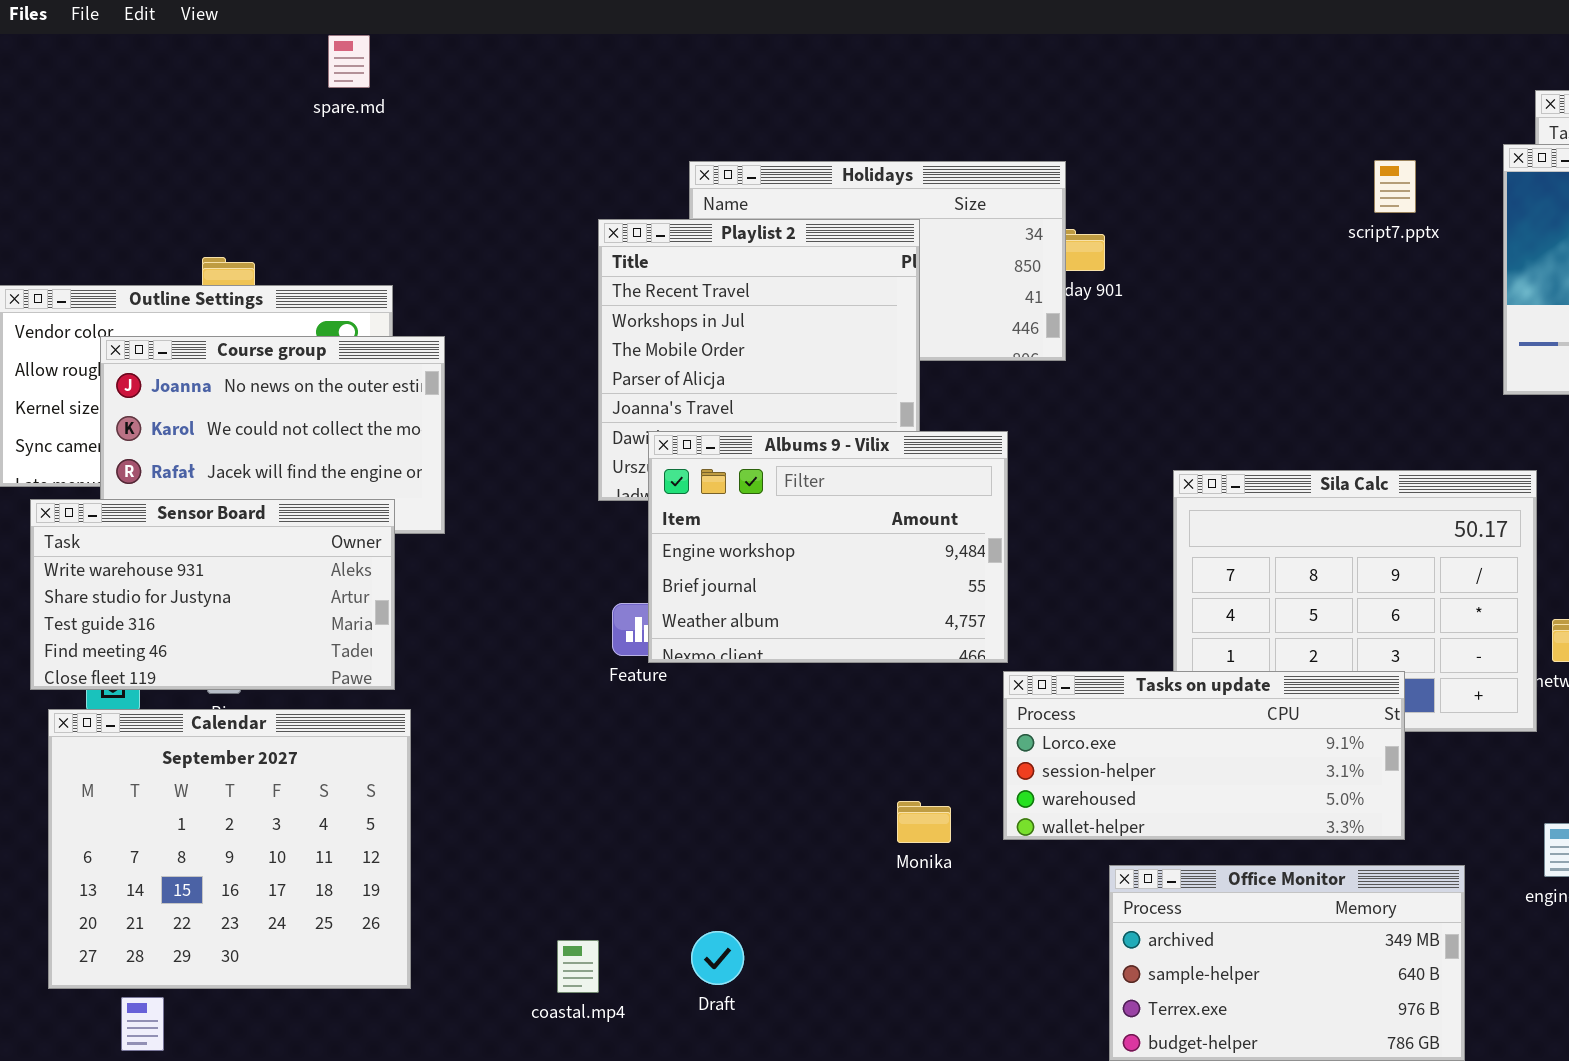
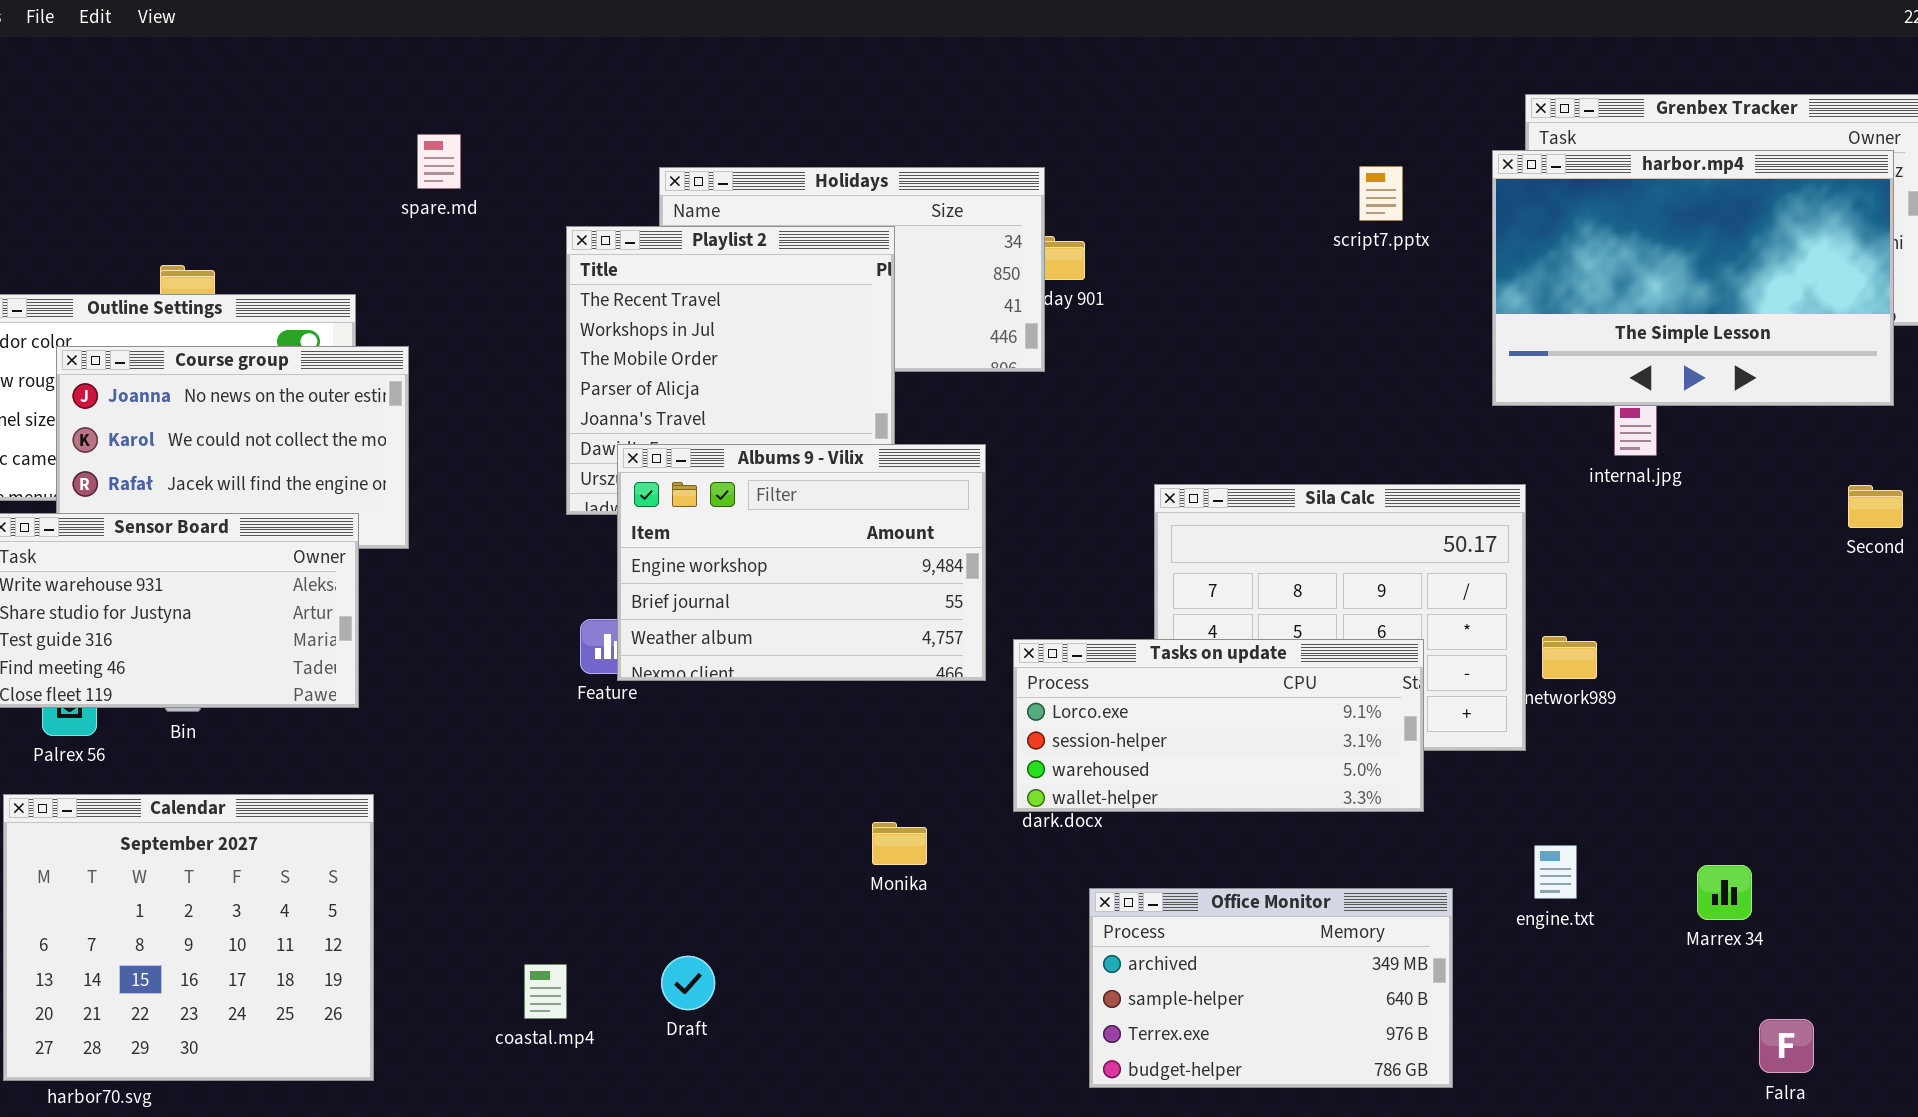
spare.md: [328,35,370,88] -> [417,134,461,189], moved
Tasks on update: [1003,671,1405,840] -> [1013,639,1424,812], moved
Calendar: [48,709,411,989] -> [3,794,374,1081], moved

